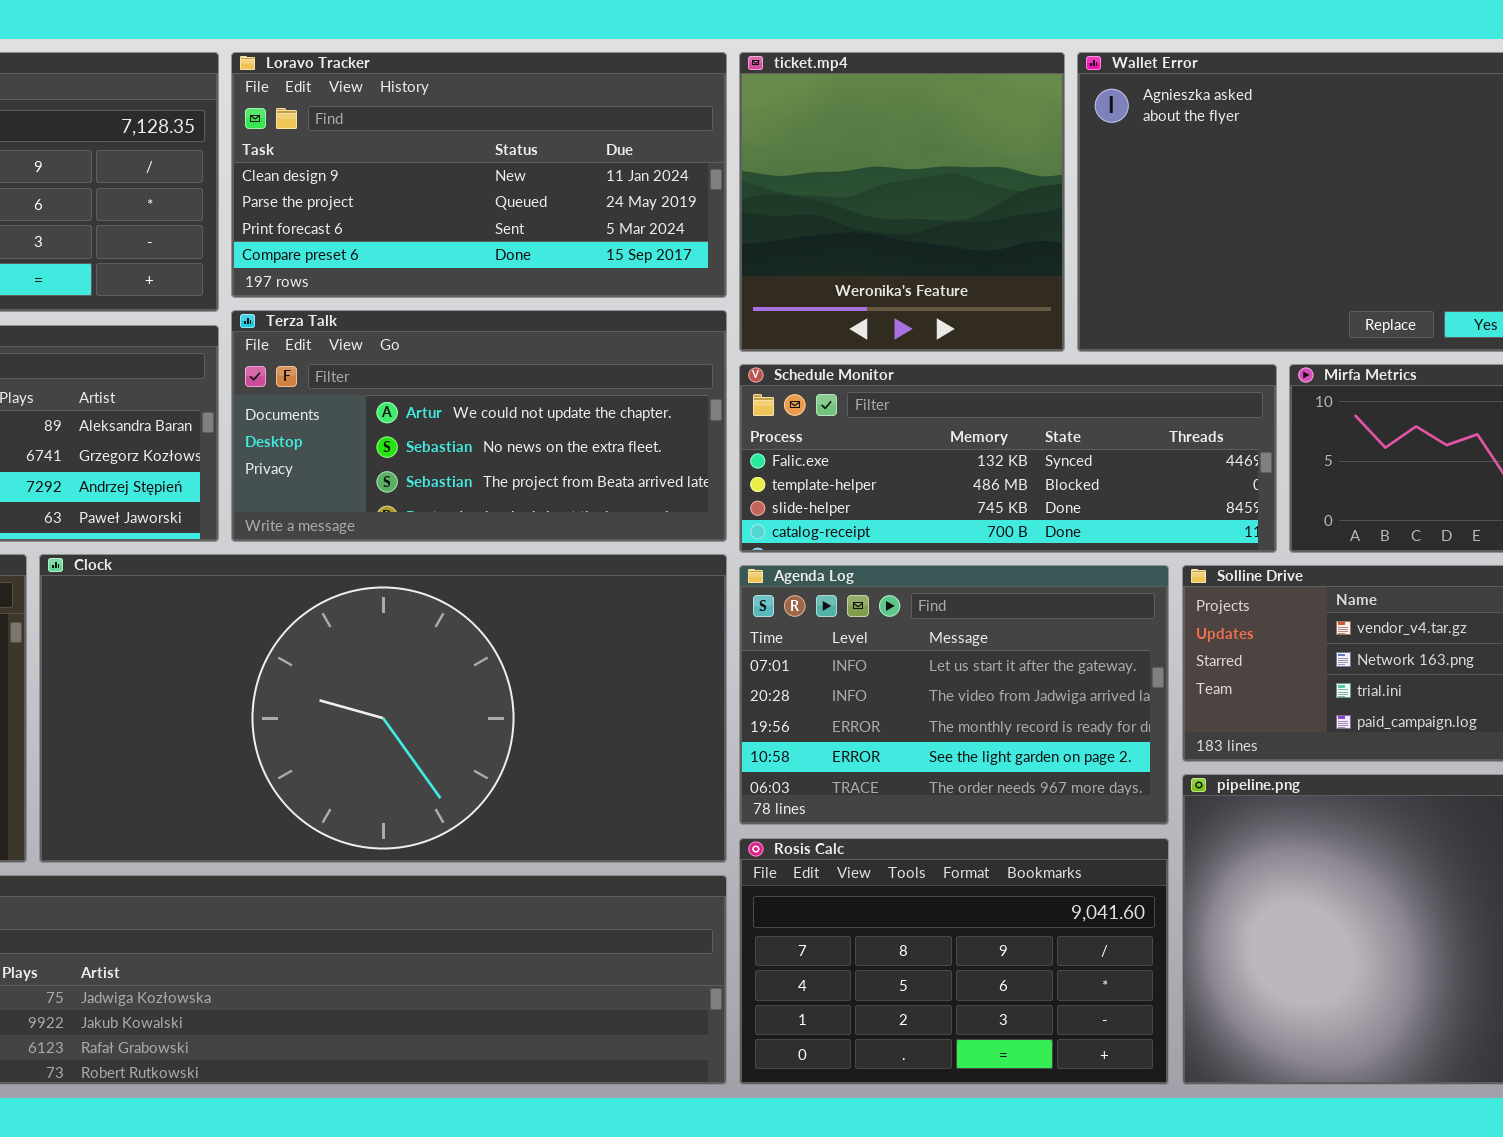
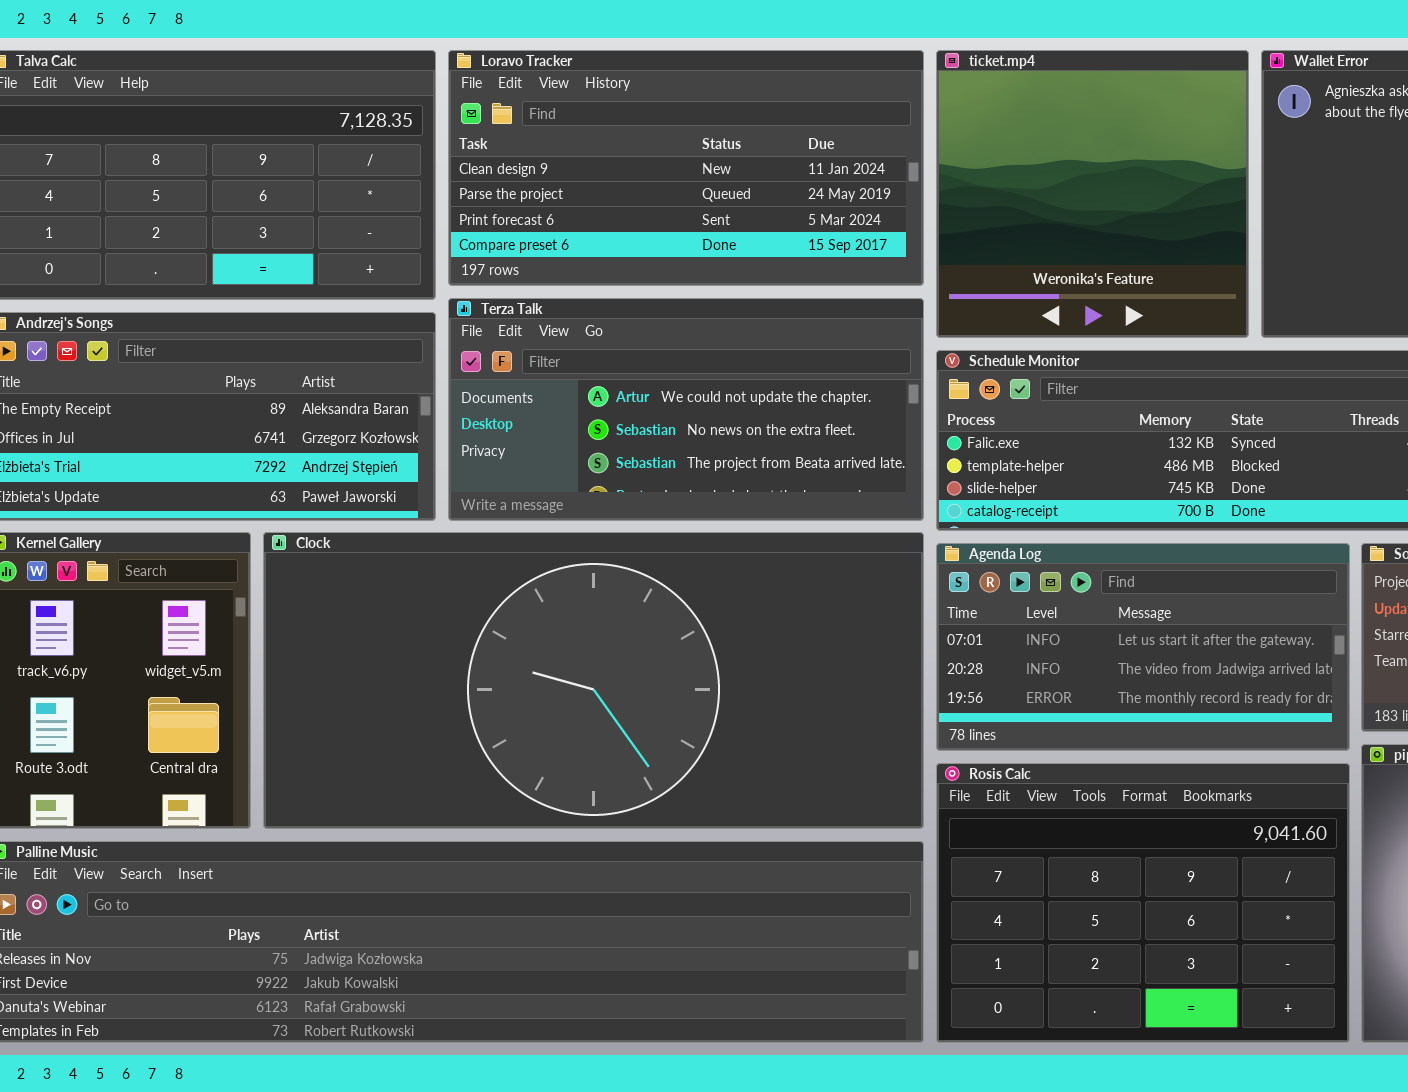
Agenda Log: [739,565,1169,825] -> [936,543,1350,751], resized
Rosis Calc: [739,838,1169,1085] -> [936,763,1350,1043], resized

